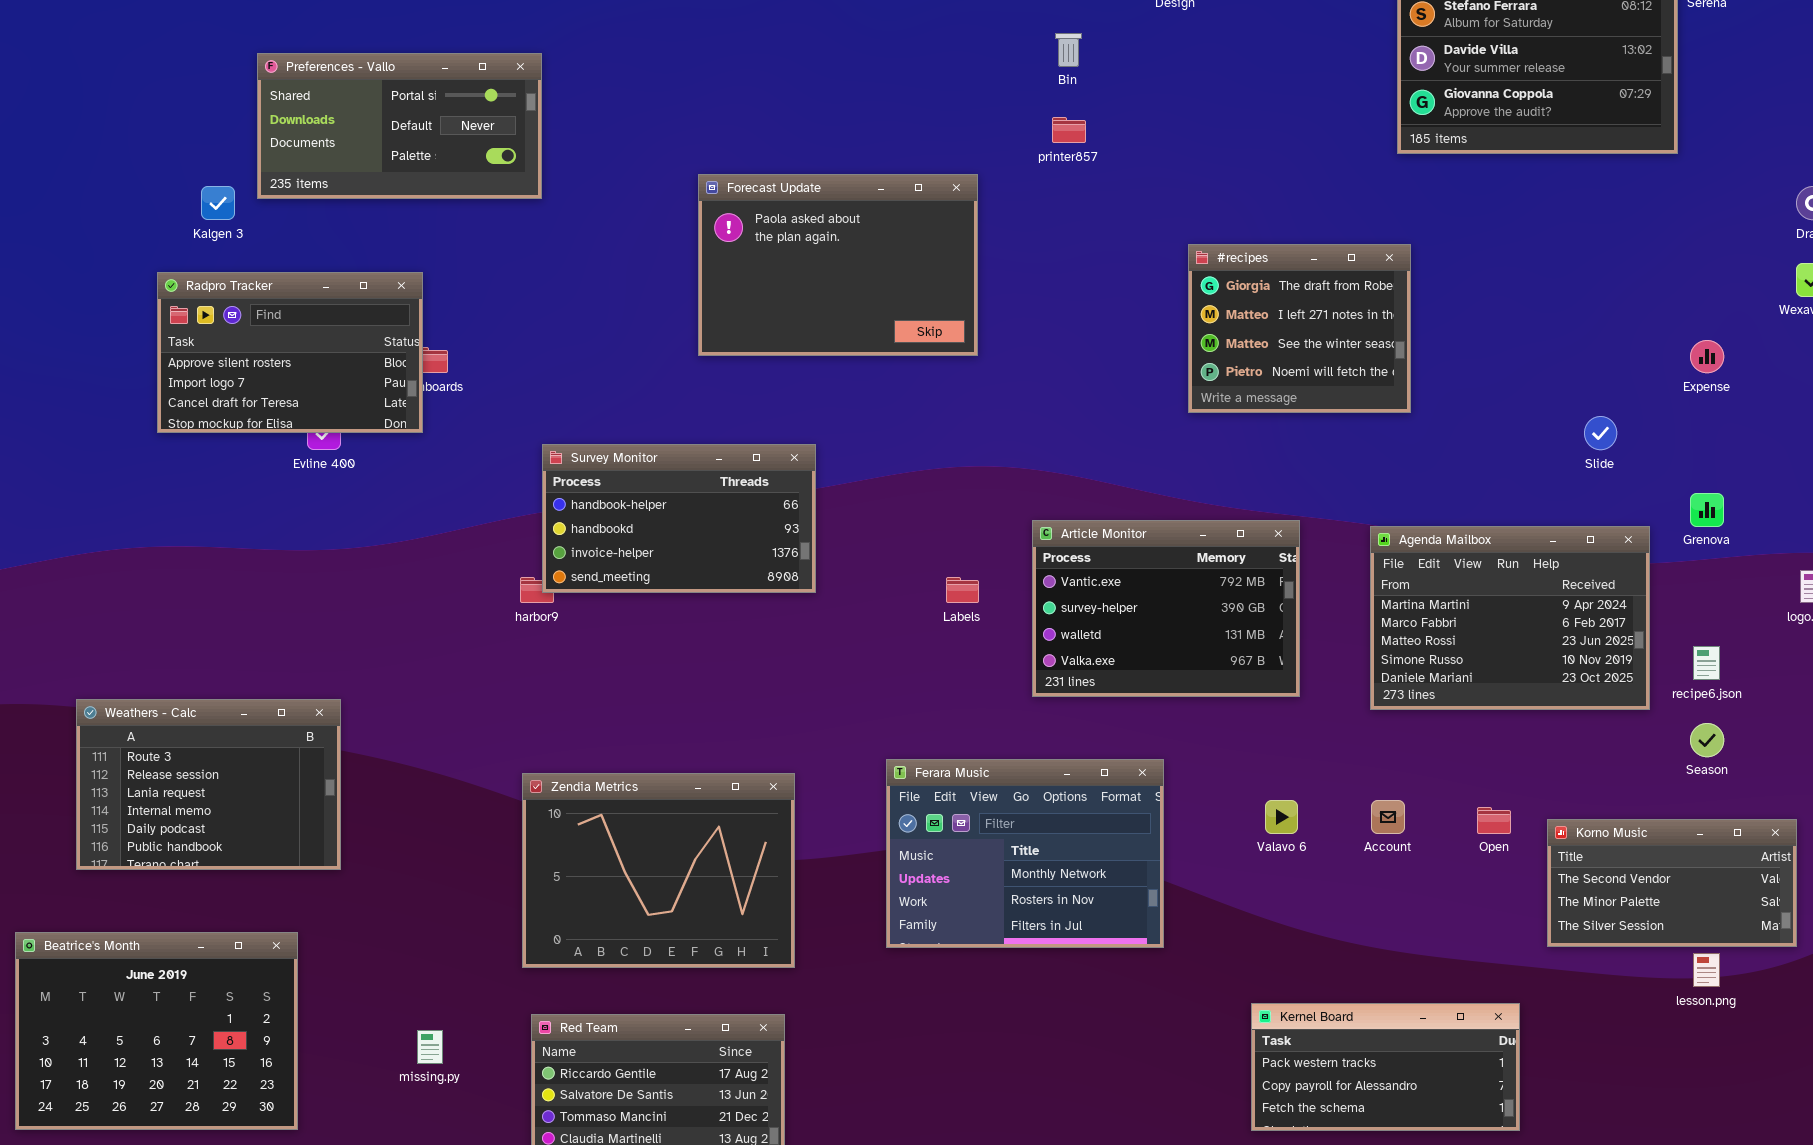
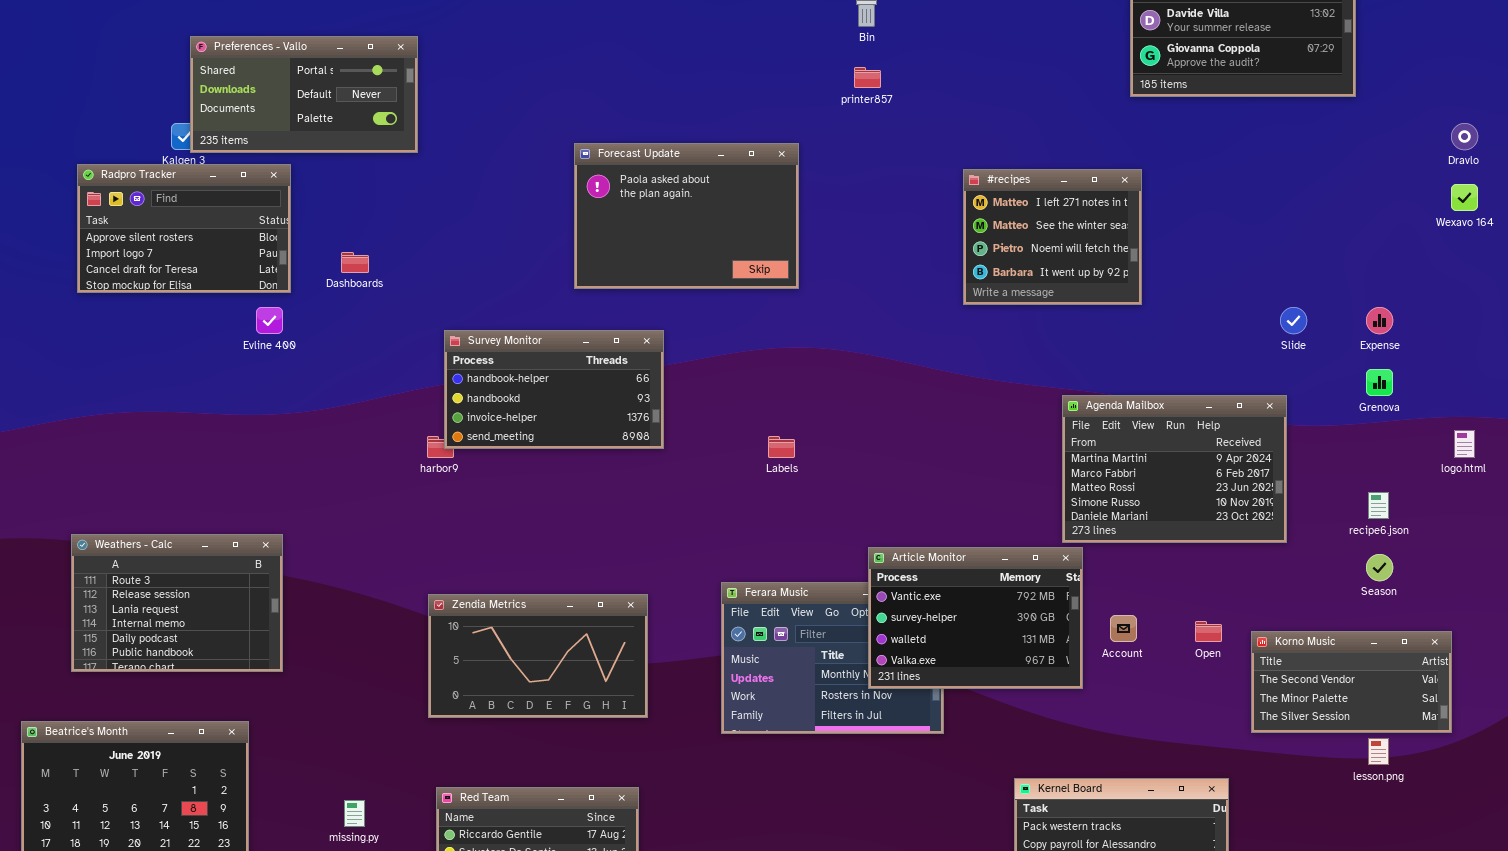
Preferences - Vallo: [257,53,542,199] -> [190,36,418,153], moved
Forecast Update: [698,174,978,356] -> [574,143,799,289], moved
#recipes: [1188,244,1411,413] -> [963,169,1142,305], scrolled down 1 row
Radpro Tracker: [157,272,423,433] -> [77,164,291,293], moved
Expense: [1690,340,1724,373] -> [1366,307,1393,334], moved
Article Monitor: [1032,520,1300,697] -> [868,547,1083,689], moved
Agenda Mailbox: [1370,526,1650,710] -> [1062,395,1287,543], moved
Zendia Metrics: [522,773,795,968] -> [428,594,648,718], resized

